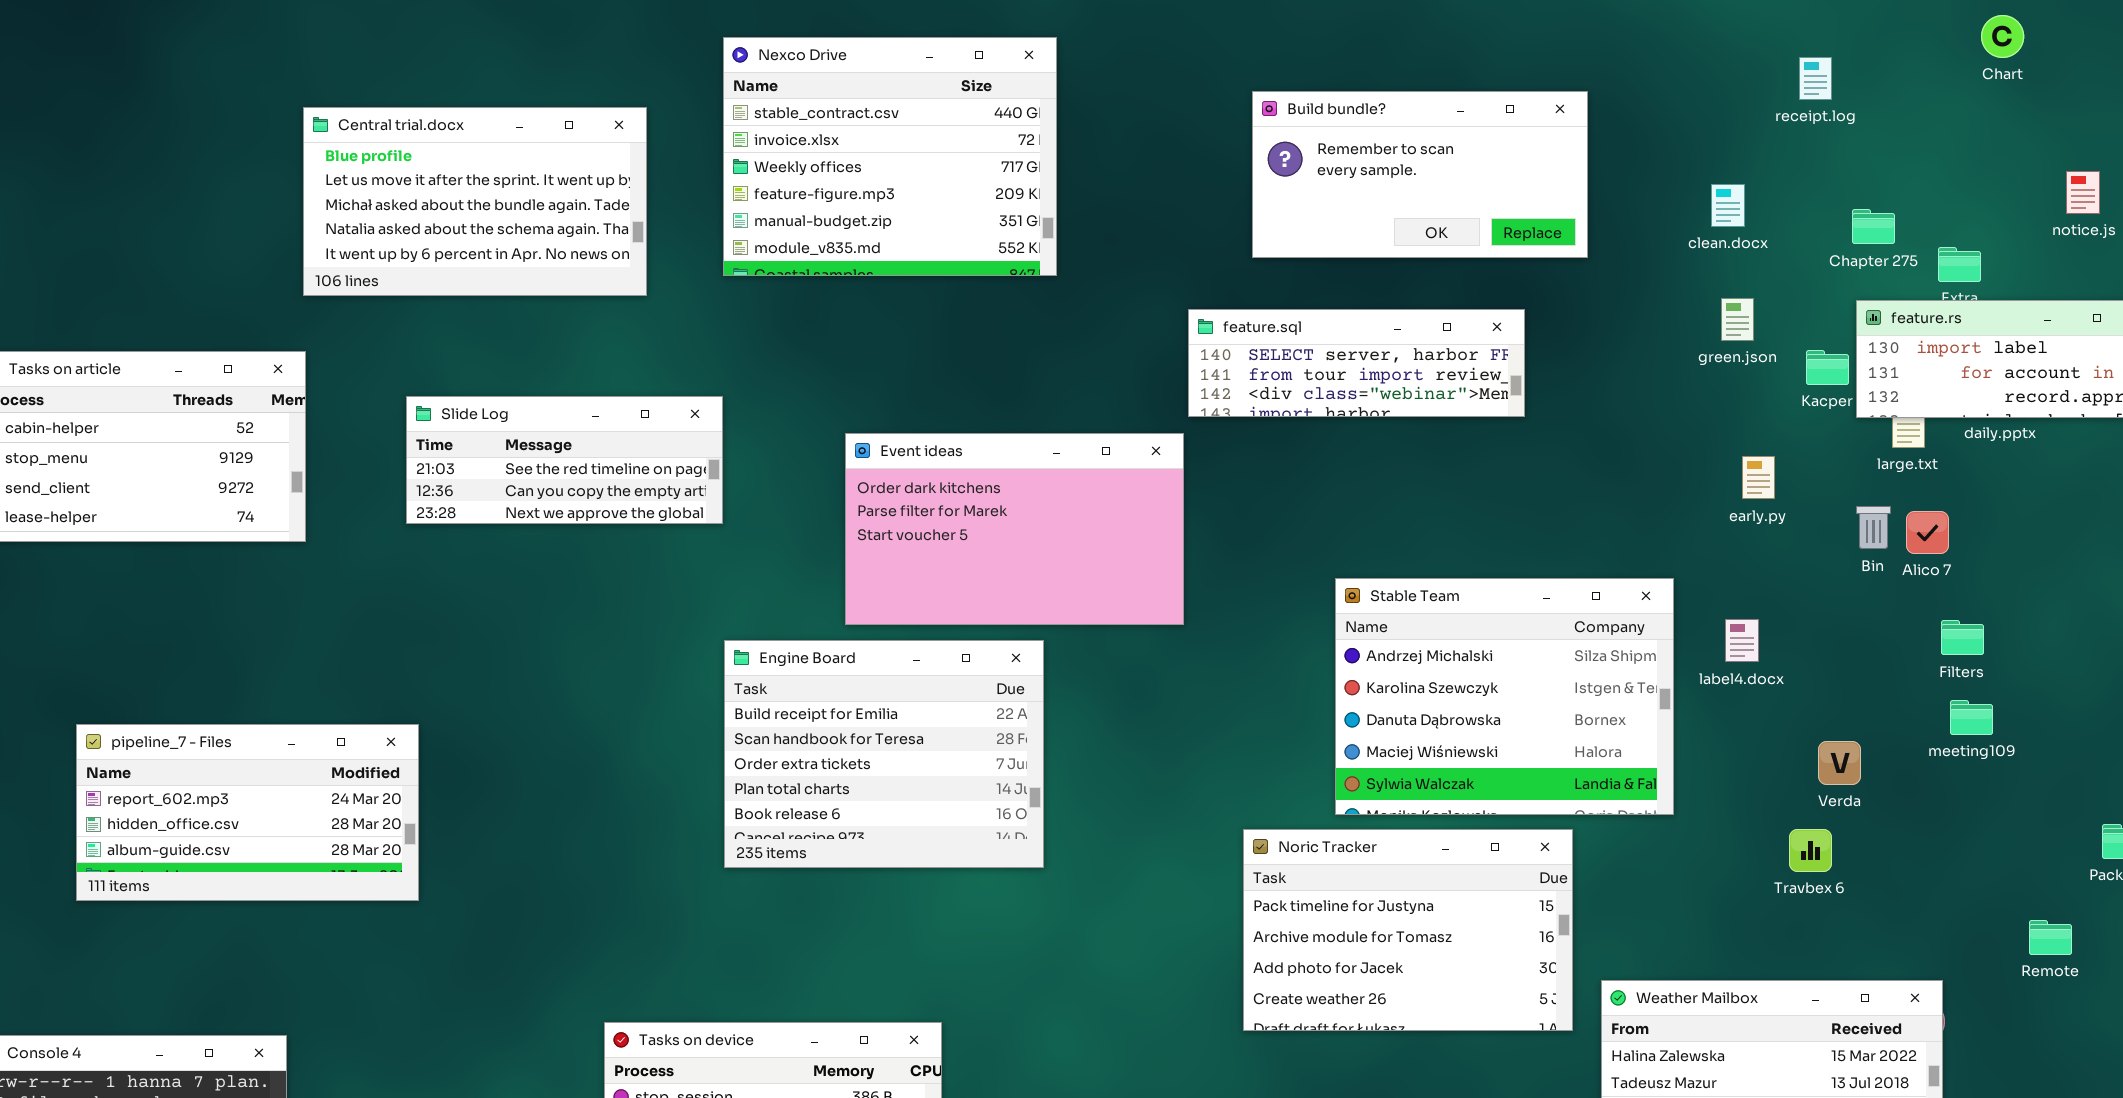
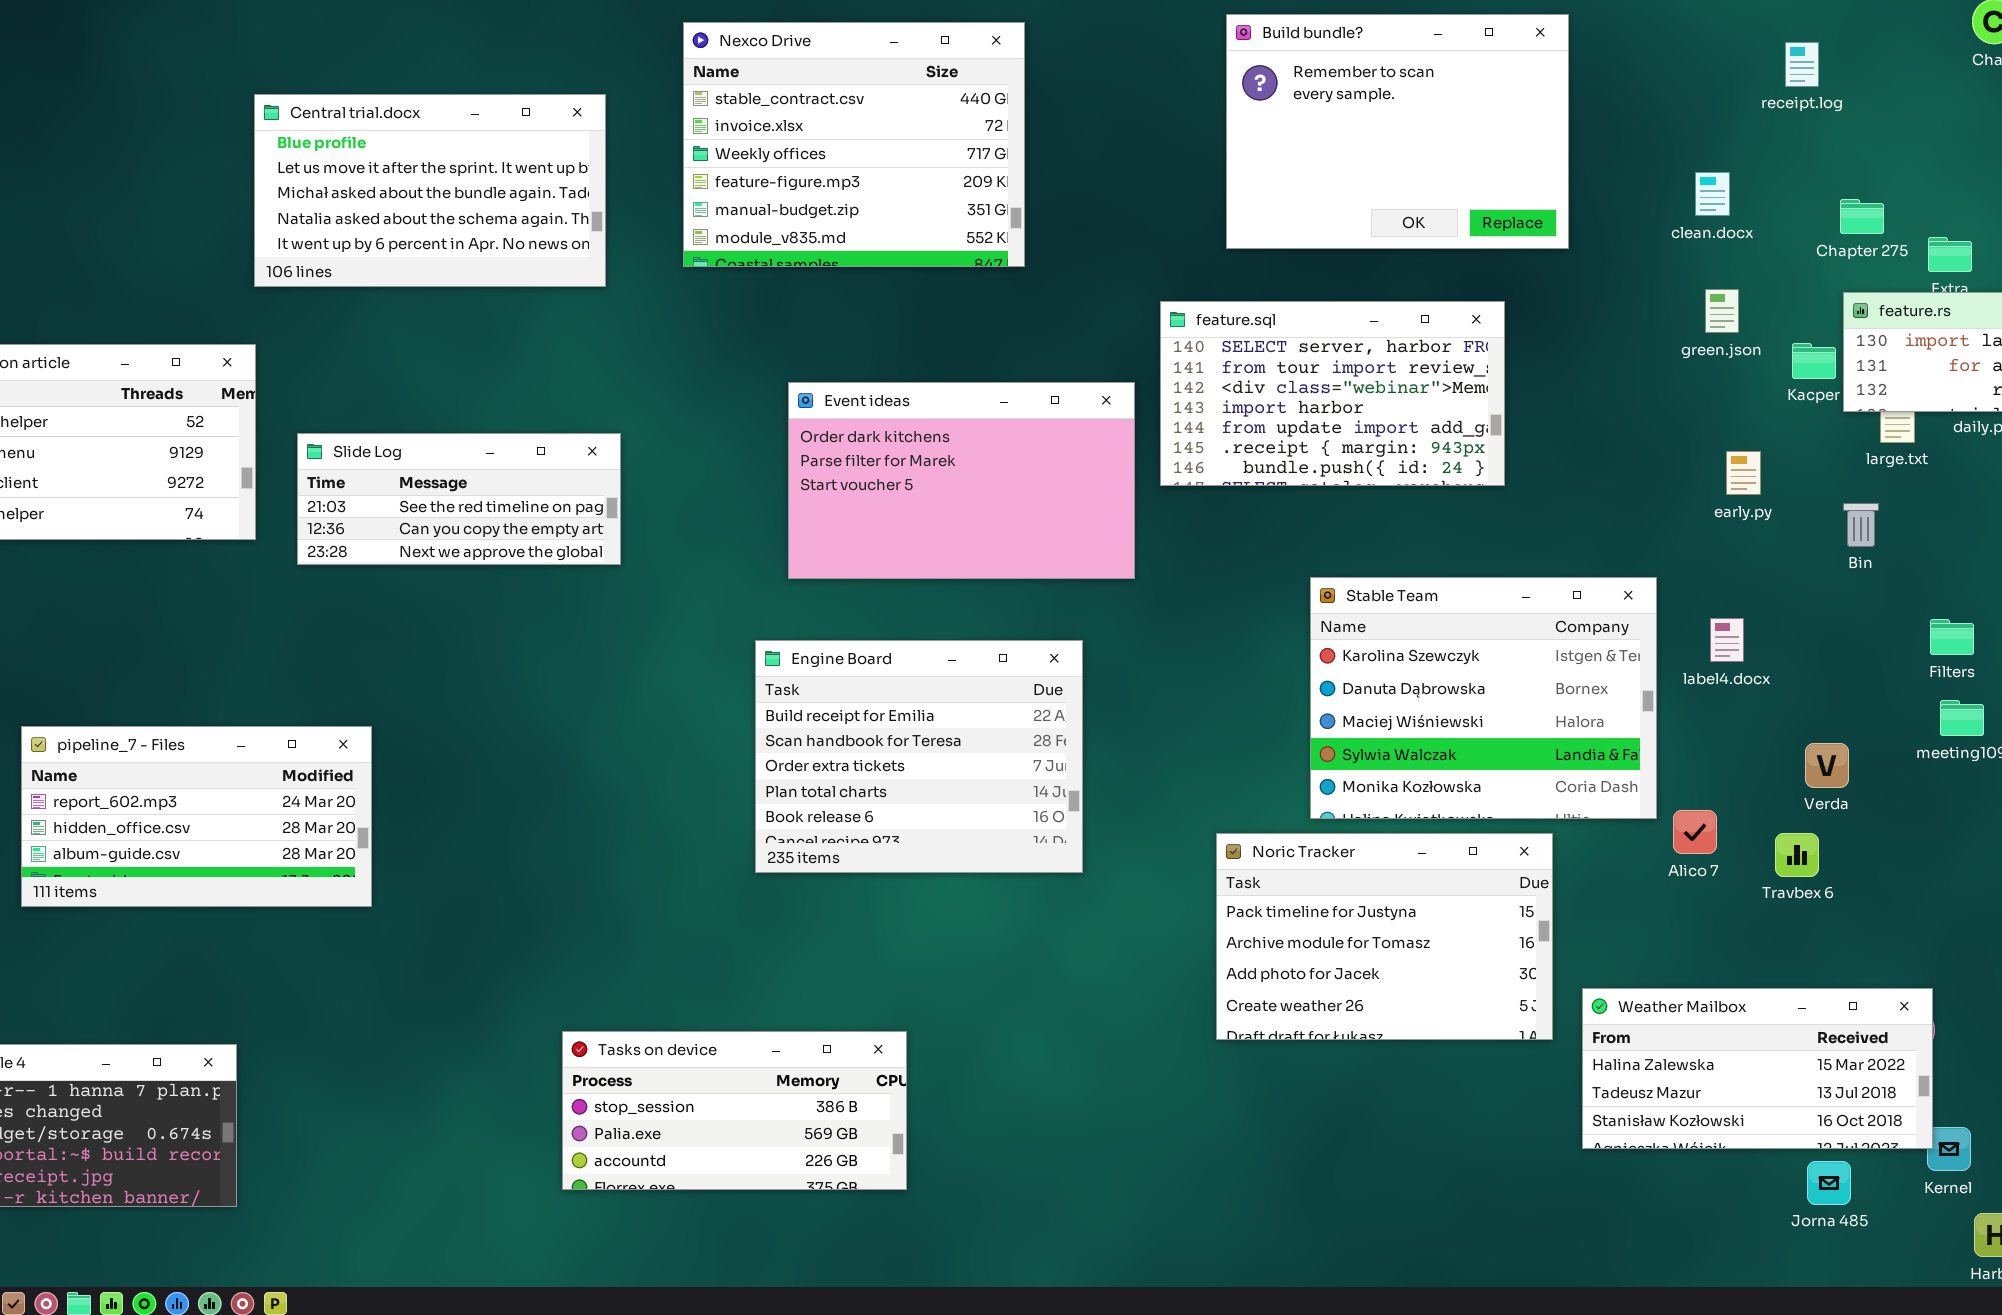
Build bundle?: [1252,91,1588,258] -> [1226,14,1569,249], resized
feature.sql: [1188,309,1525,417] -> [1160,301,1505,486], resized
Slide Log: [406,396,723,524] -> [297,433,621,565], moved
Event ideas: [845,433,1184,625] -> [788,382,1135,579], moved
Alico 7: [1906,511,1949,554] -> [1673,810,1717,854], moved
Stable Team: [1335,578,1674,815] -> [1310,577,1657,819], scrolled down 1 row
Engine Board: [724,640,1044,868] -> [755,640,1083,873], moved

